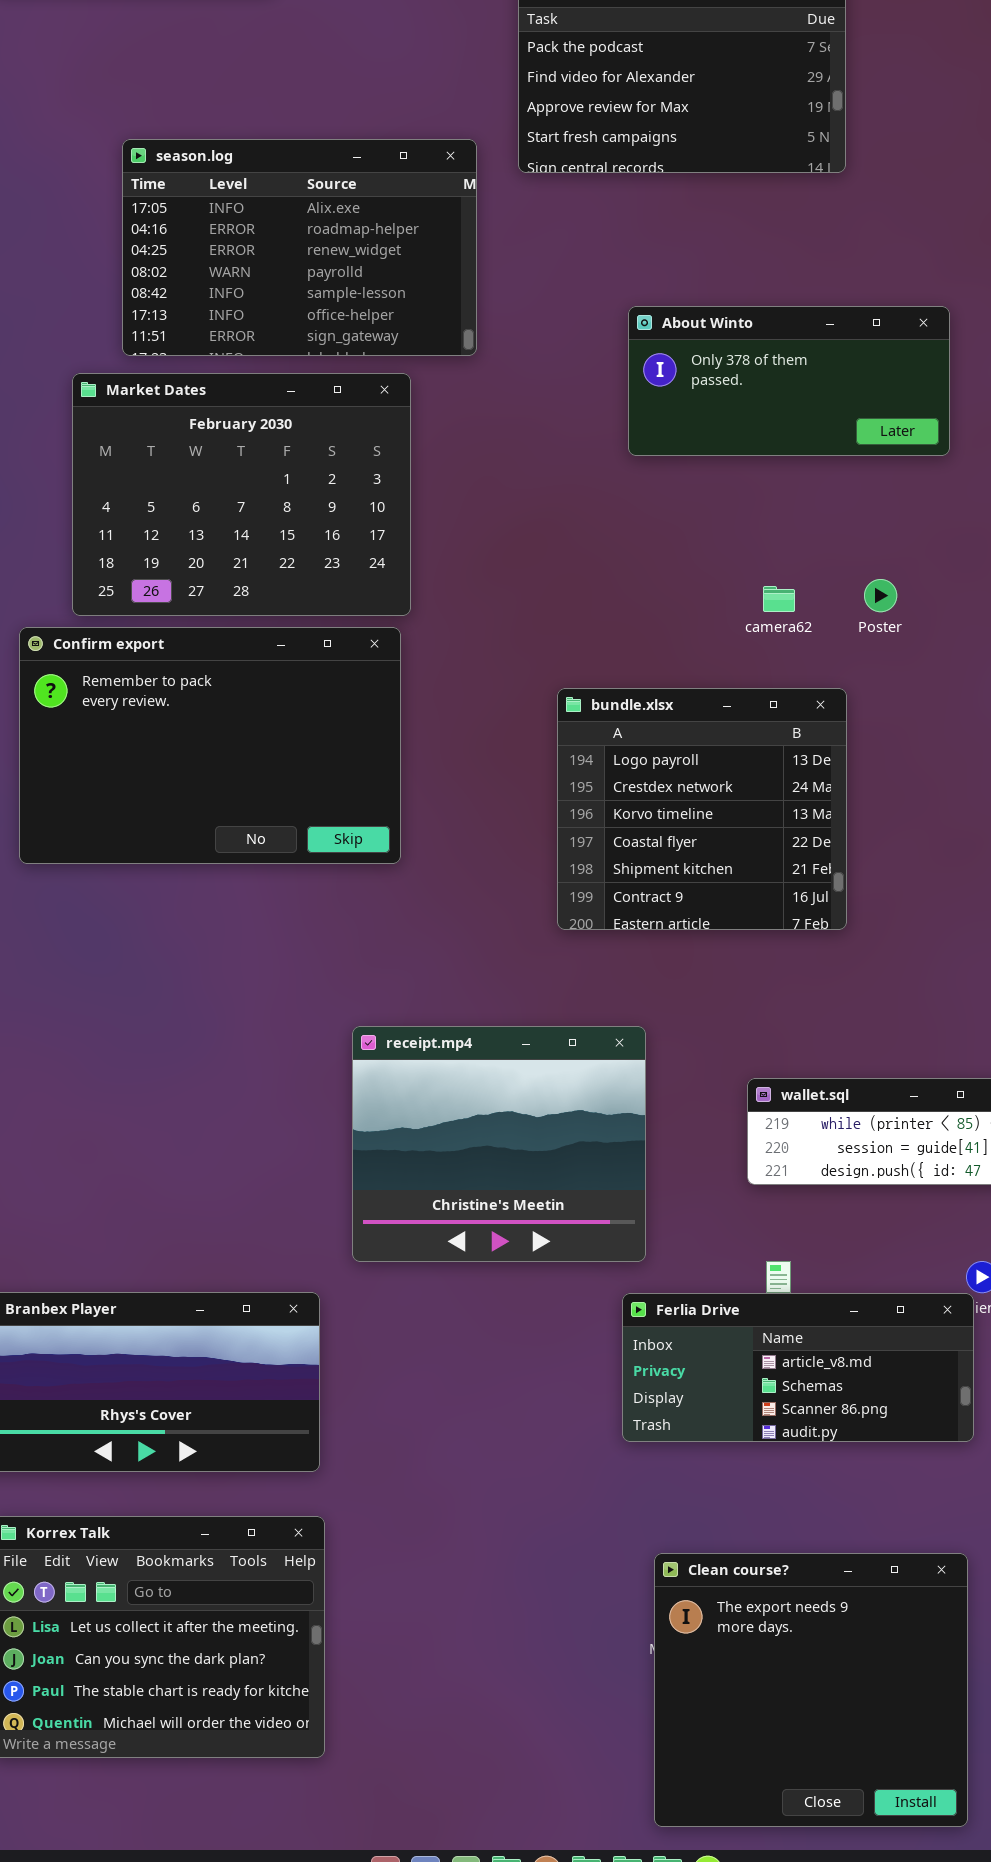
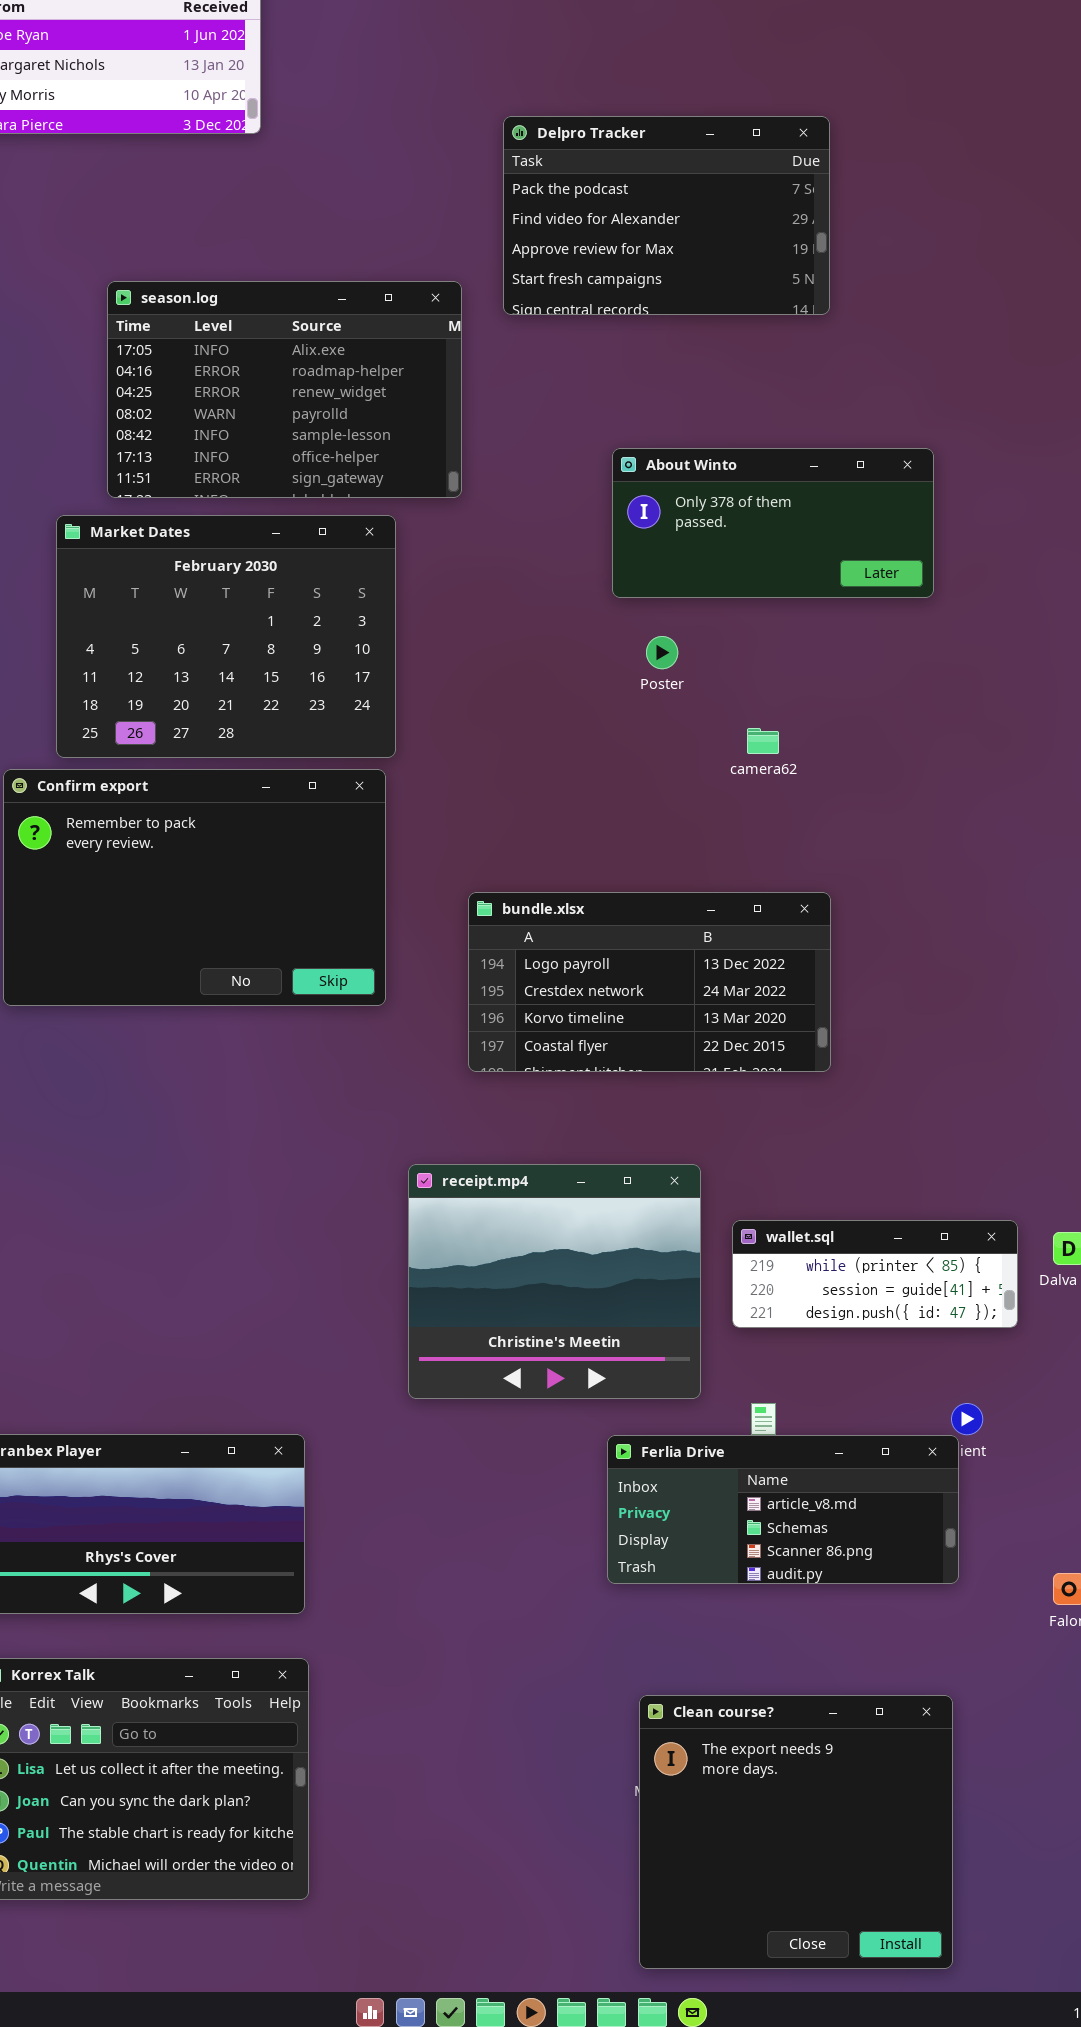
Poster: [864,579,897,612] -> [646,636,678,669], moved
bundle.xlsx: [557,688,847,930] -> [468,892,831,1072], resized
receipt.mp4: [352,1026,646,1262] -> [408,1164,701,1399], moved

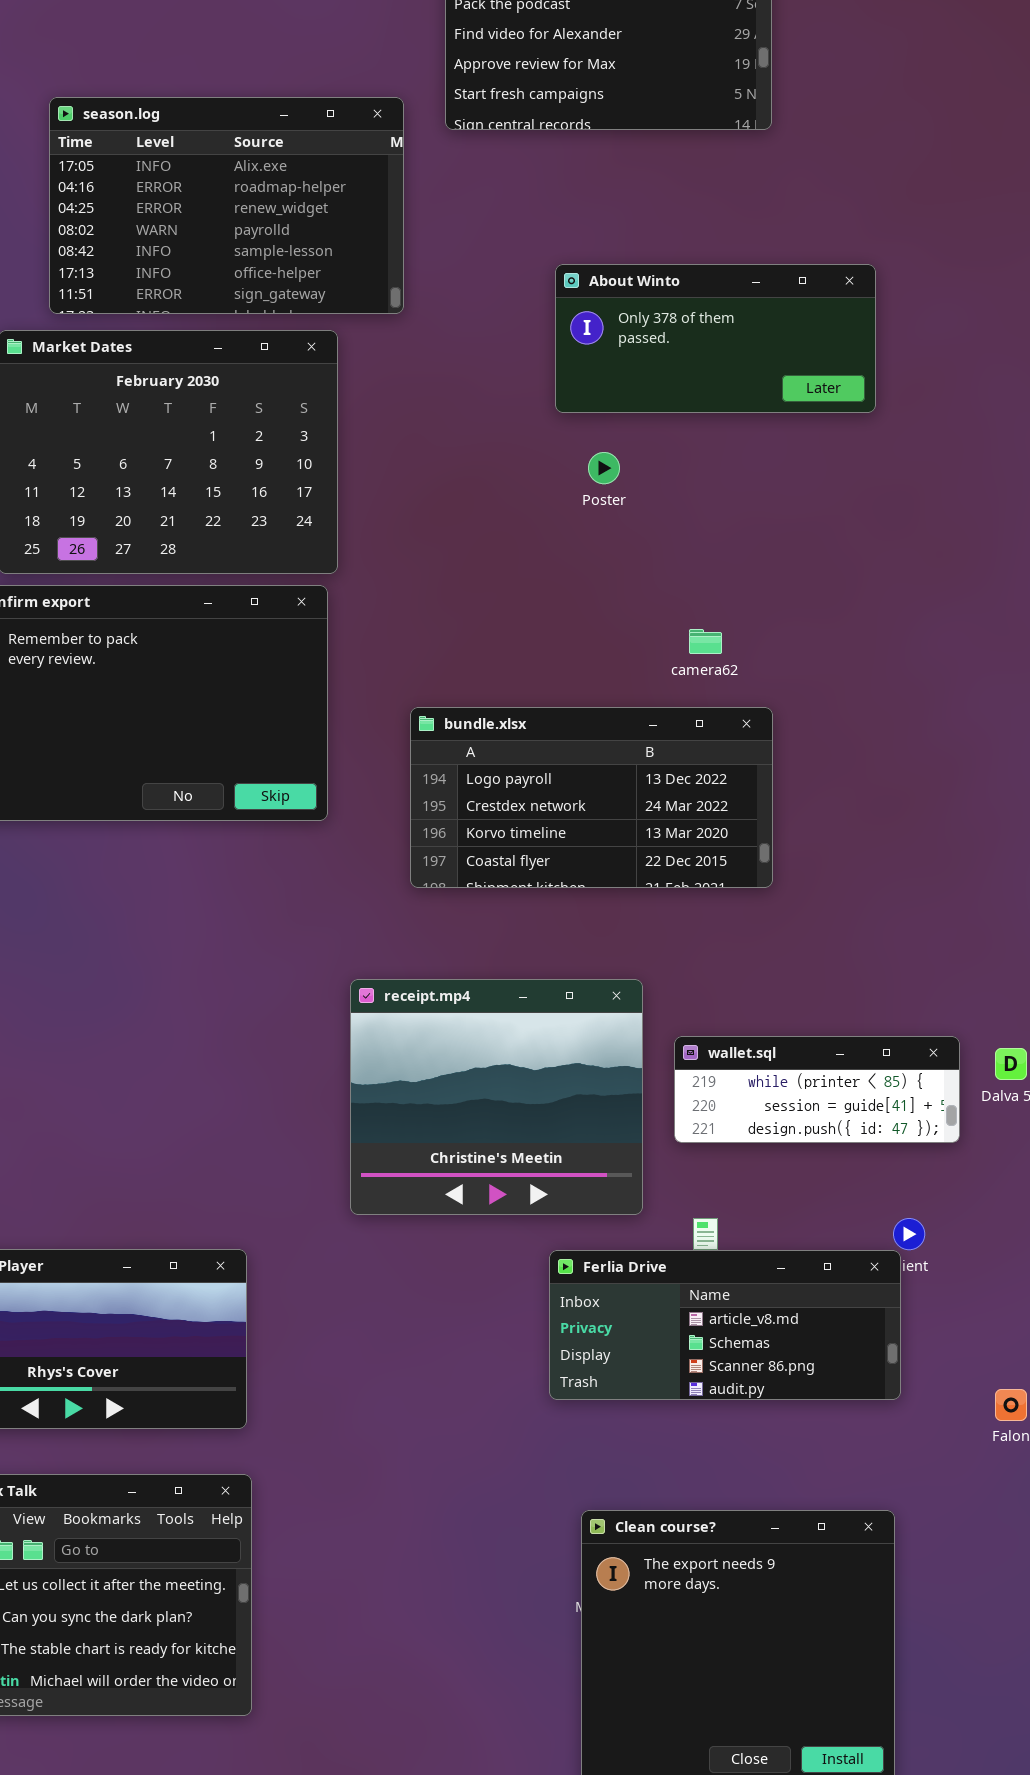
camera62: [747,728,779,754] -> [689,629,722,654], moved

